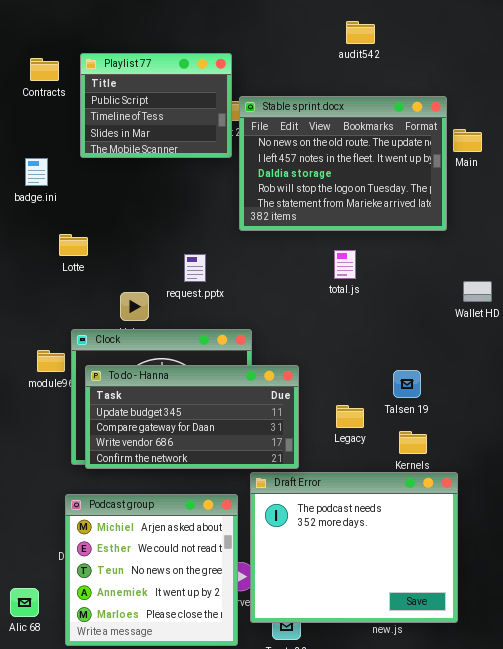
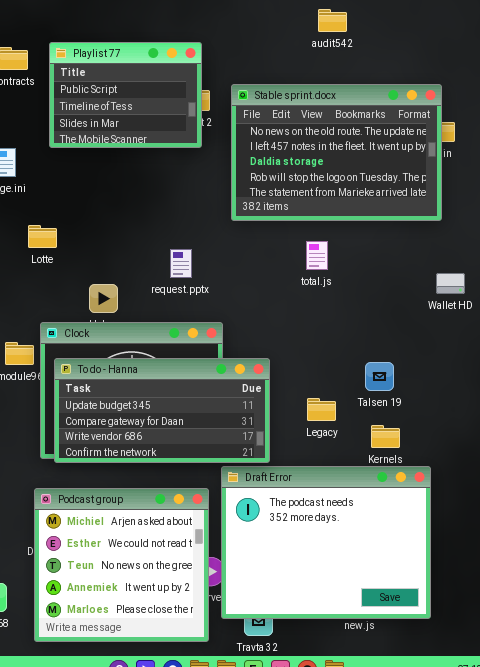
Stable sprint.docx: [239,96,447,231] -> [231,84,442,221], moved
request.pptx: [184,254,206,282] -> [170,249,192,278], moved

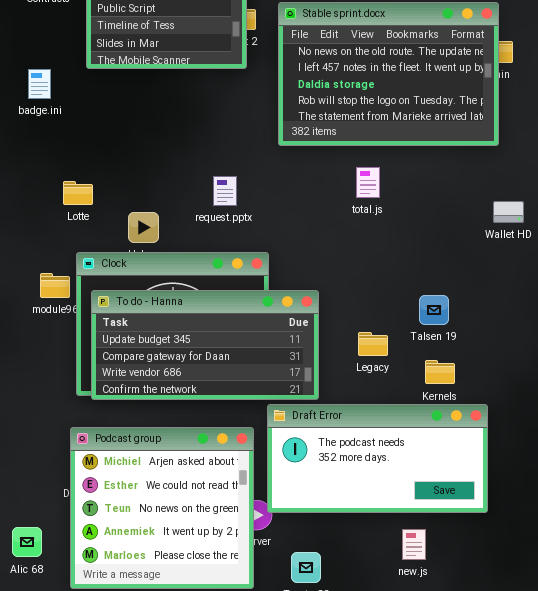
Lotte: [28,225,57,248] -> [63,181,93,205], moved
Draft Error: [221,466,431,619] -> [267,404,488,513], resized

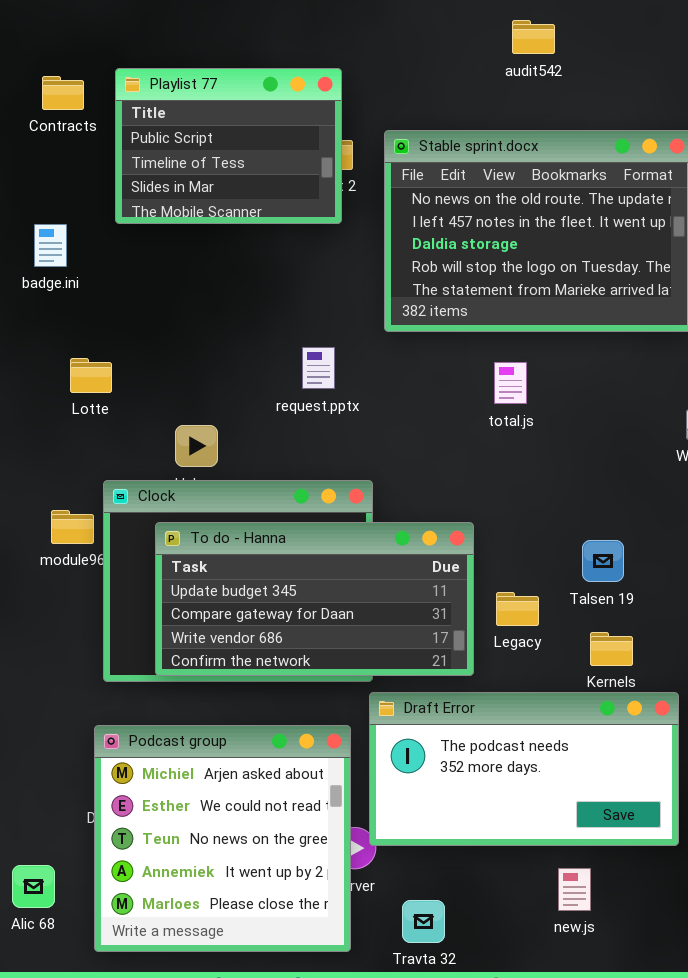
request.pptx: [213,176,237,206] -> [302,347,335,389], moved
Lotte: [63,181,93,205] -> [70,358,112,393], moved
To do - Hanna: [91,290,319,400] -> [155,522,474,676], moved

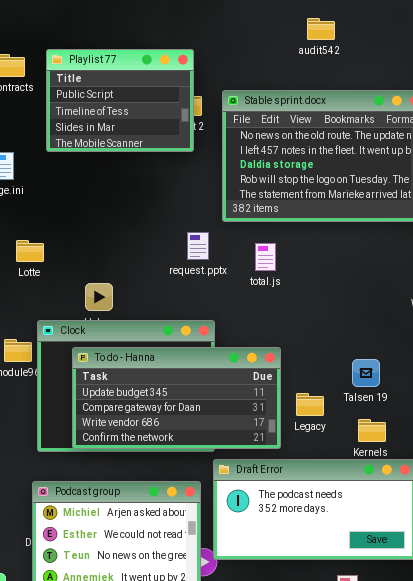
request.pptx: [302,347,335,389] -> [187,232,209,260], moved
total.js: [494,362,527,404] -> [255,243,276,271], moved

